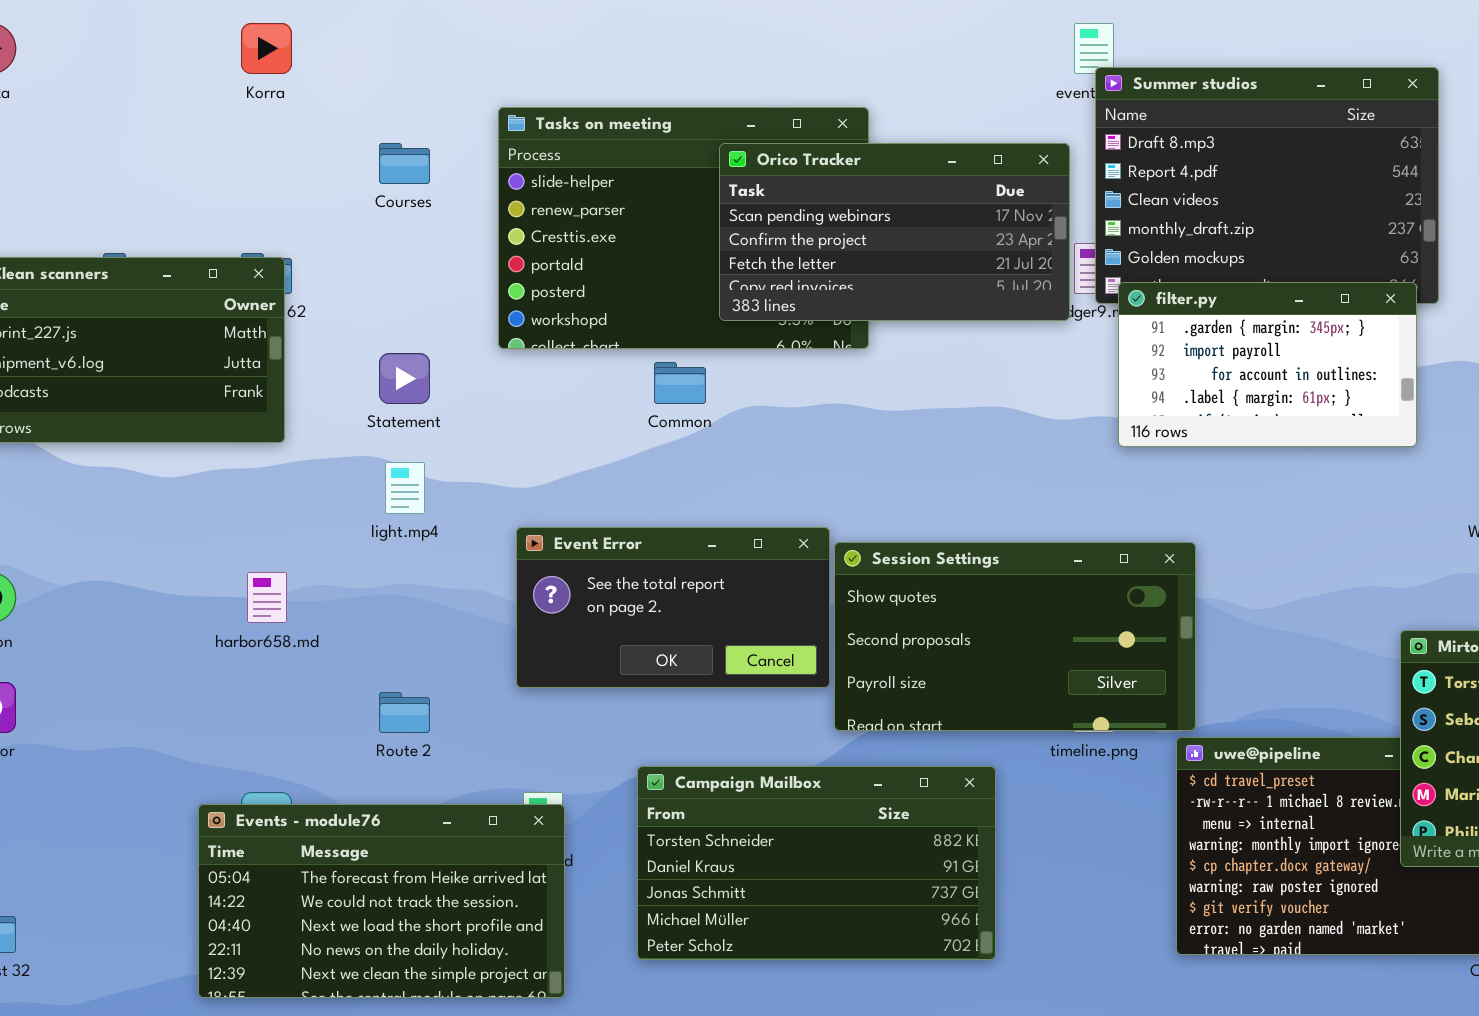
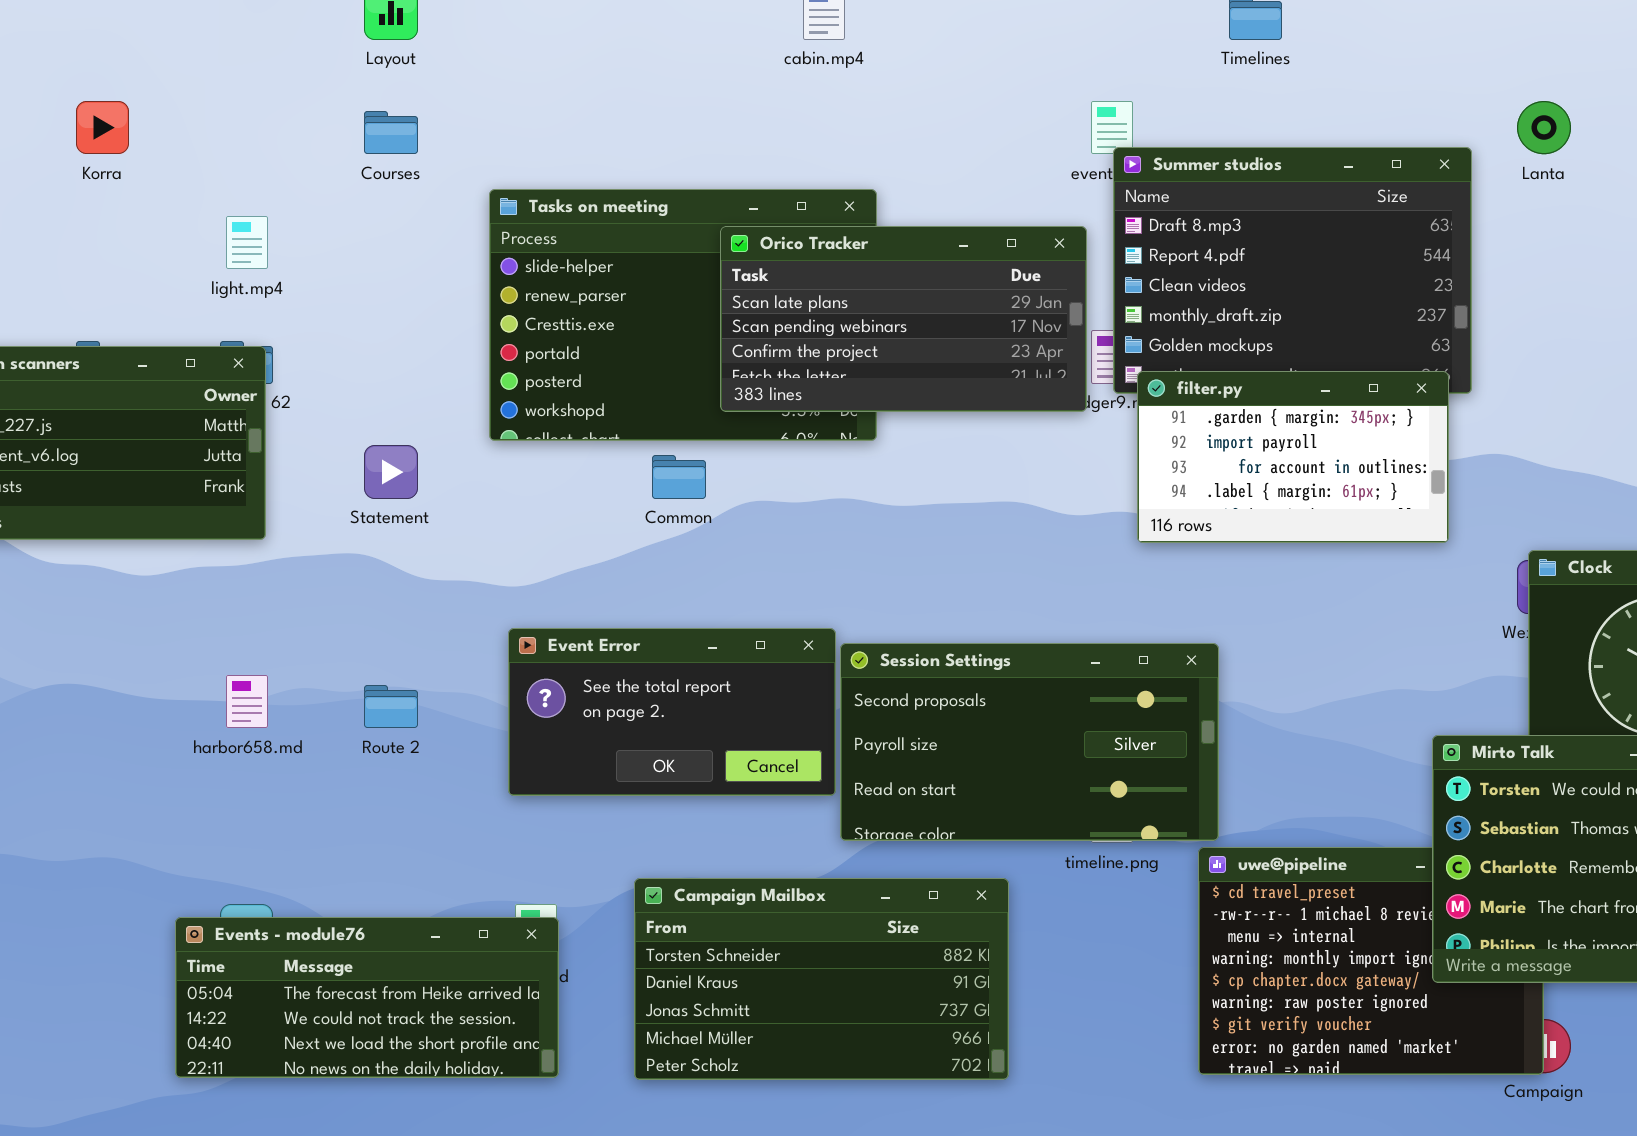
Korra: [241,23,292,74] -> [76,101,129,154], moved
Courses: [379,143,430,184] -> [364,111,418,154], moved
Orico Tracker: [719,143,1070,321] -> [720,226,1087,412], scrolled up 1 row
light.mp4: [385,462,425,514] -> [226,216,268,269], moved
Session Settings: [834,542,1196,731] -> [840,643,1219,841], scrolled down 1 row
Route 2: [379,692,430,733] -> [364,685,418,728], moved
Events - module76: [198,804,565,998] -> [175,917,559,1078], resized

